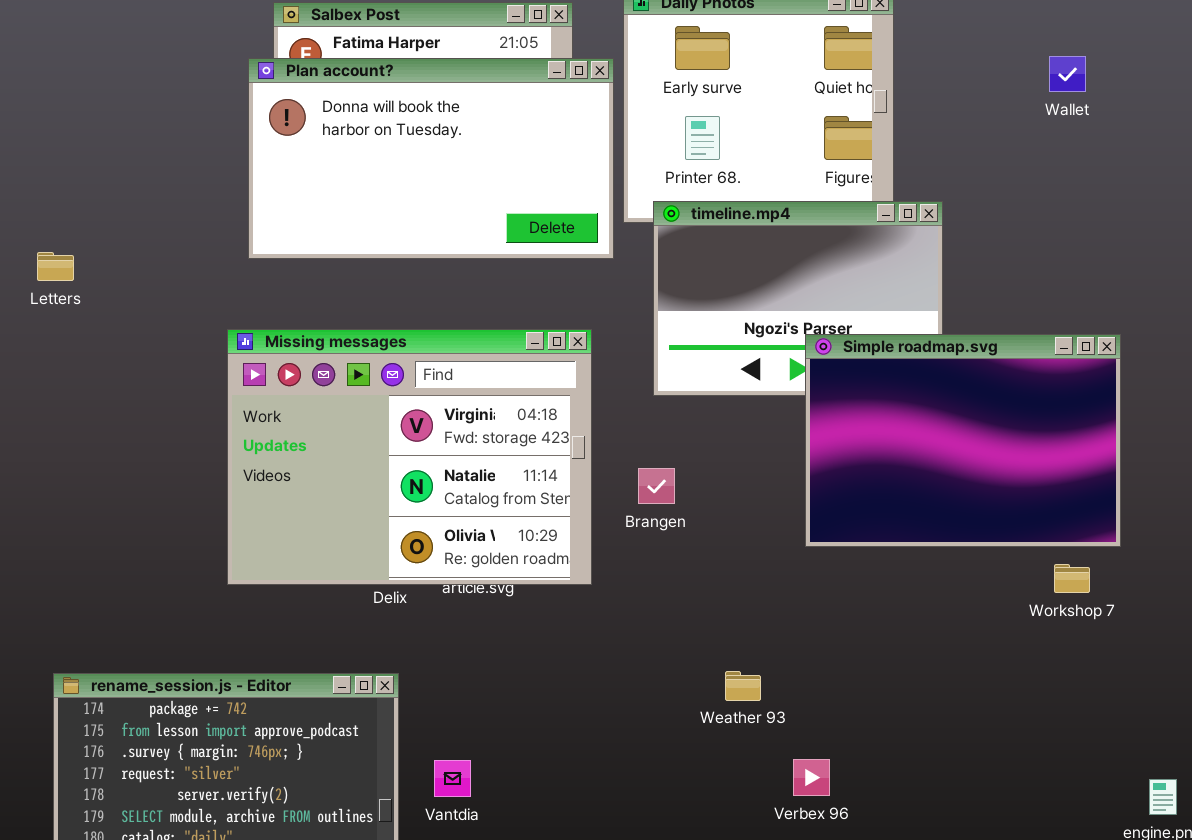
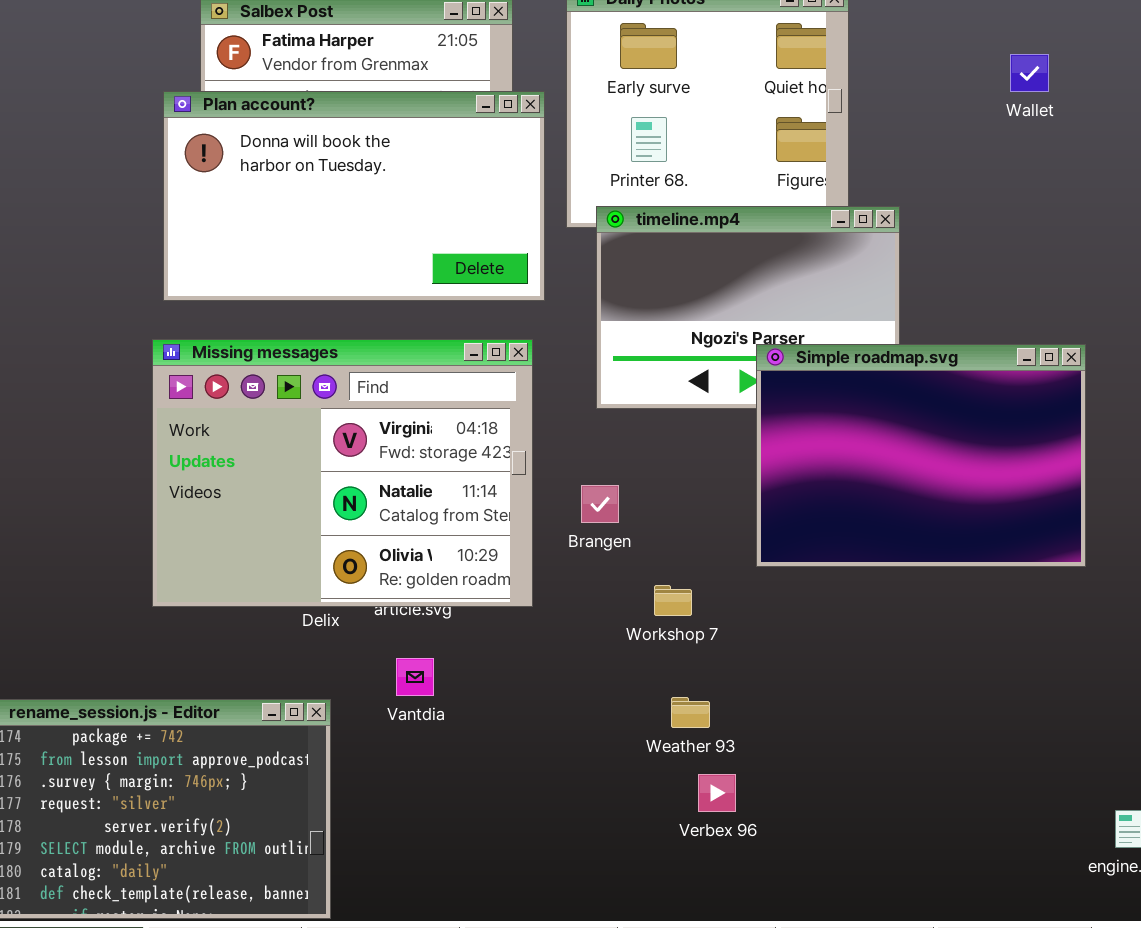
Plan account?: [248,58,614,259] -> [163,91,545,301], moved
Workshop 7: [1054,564,1090,593] -> [654,585,692,616], moved
Verbex 96: [793,759,830,796] -> [698,774,736,812], moved
Vantdia: [434,760,471,797] -> [396,658,434,696], moved

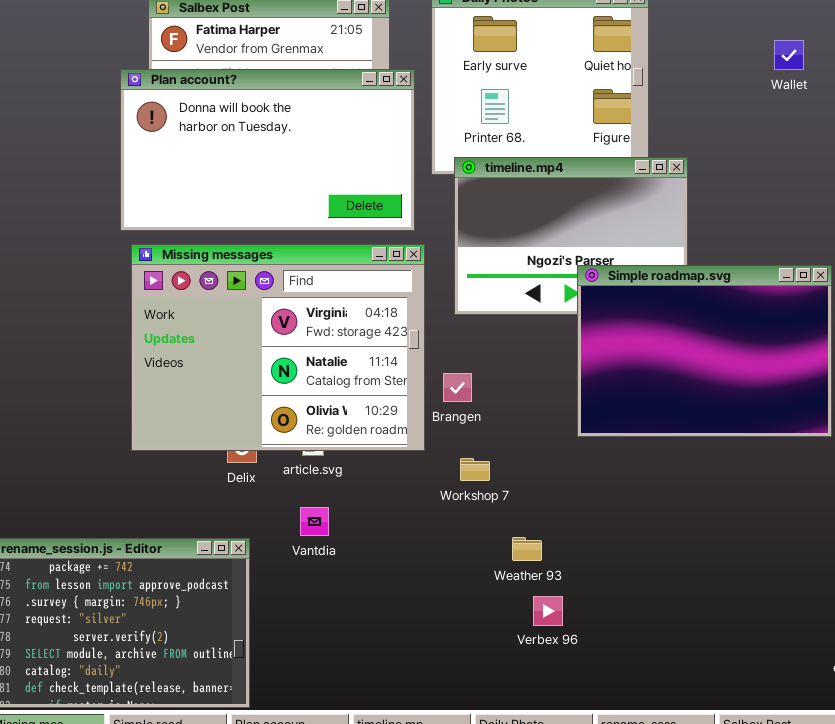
Missing messages: [152,339,533,607] -> [131,244,425,451], moved
Workshop 7: [654,585,692,616] -> [460,458,490,481], moved

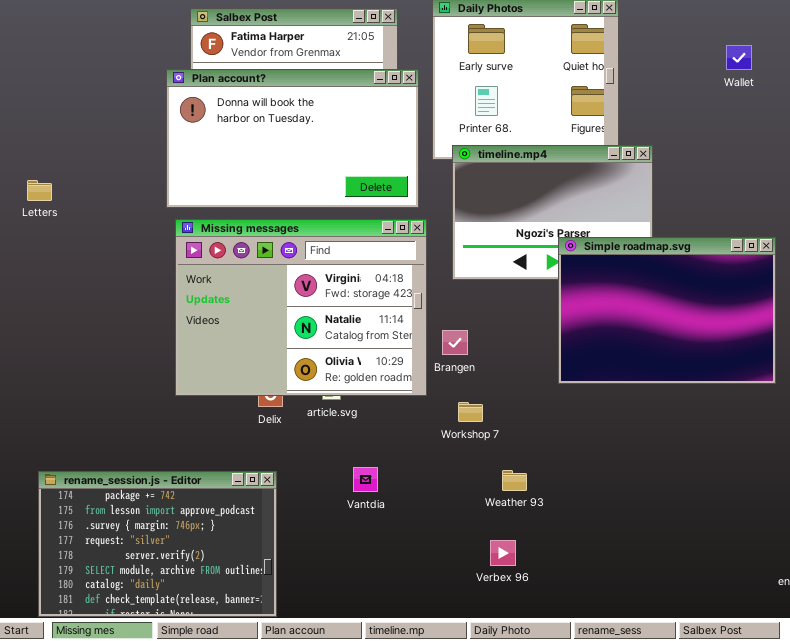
Vantdia: [300,507,329,536] -> [353,467,378,492], moved
Verbex 96: [533,596,563,626] -> [490,540,516,566], moved

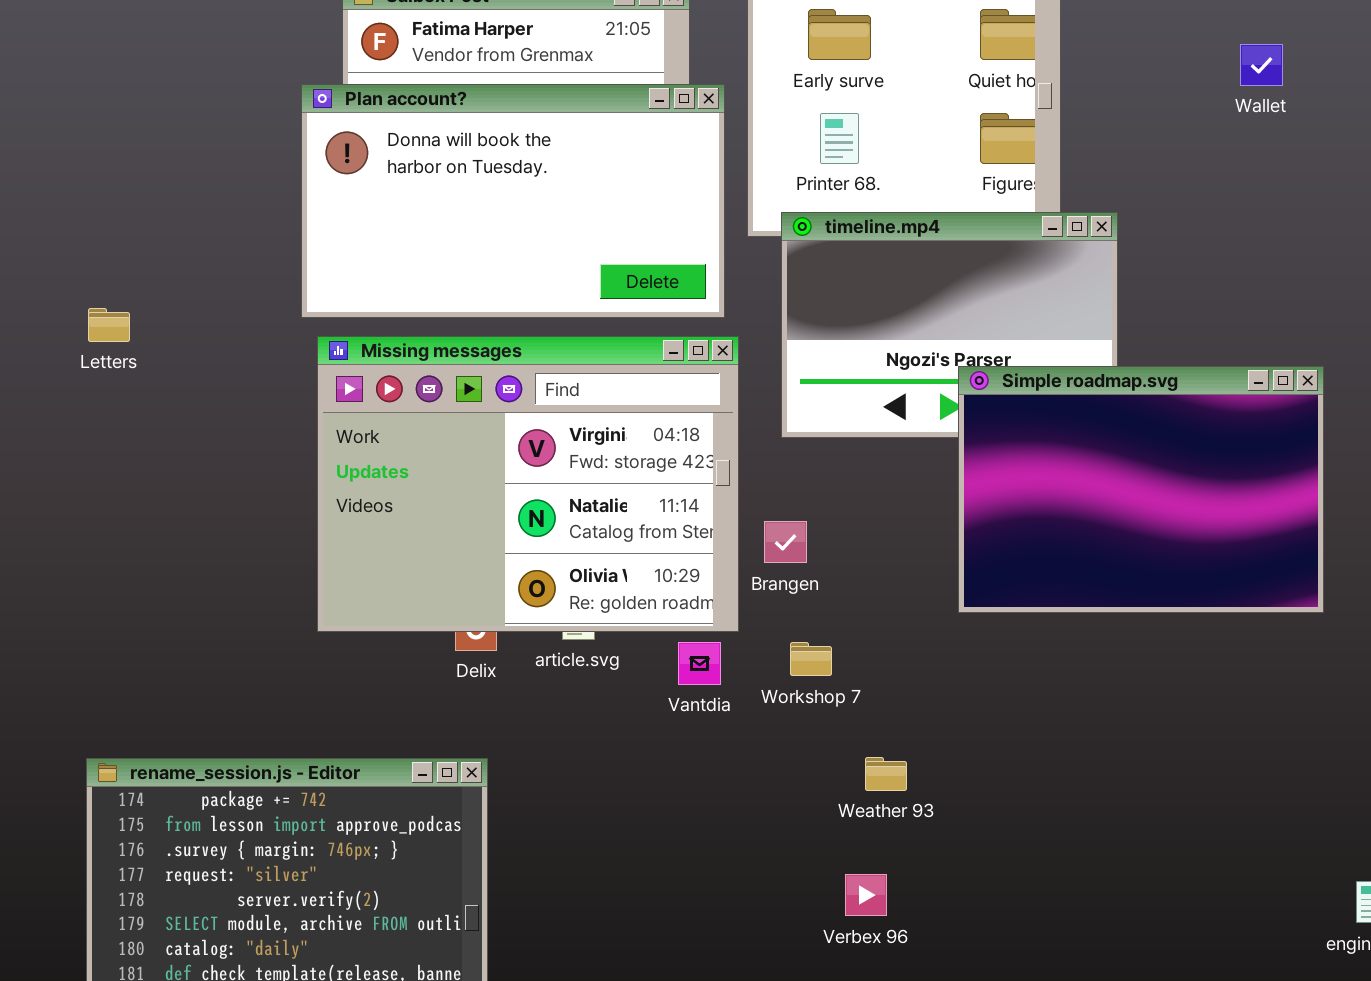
Letters: [27,180,52,201] -> [88,308,130,342], moved
Vantdia: [353,467,378,492] -> [678,642,721,685], moved

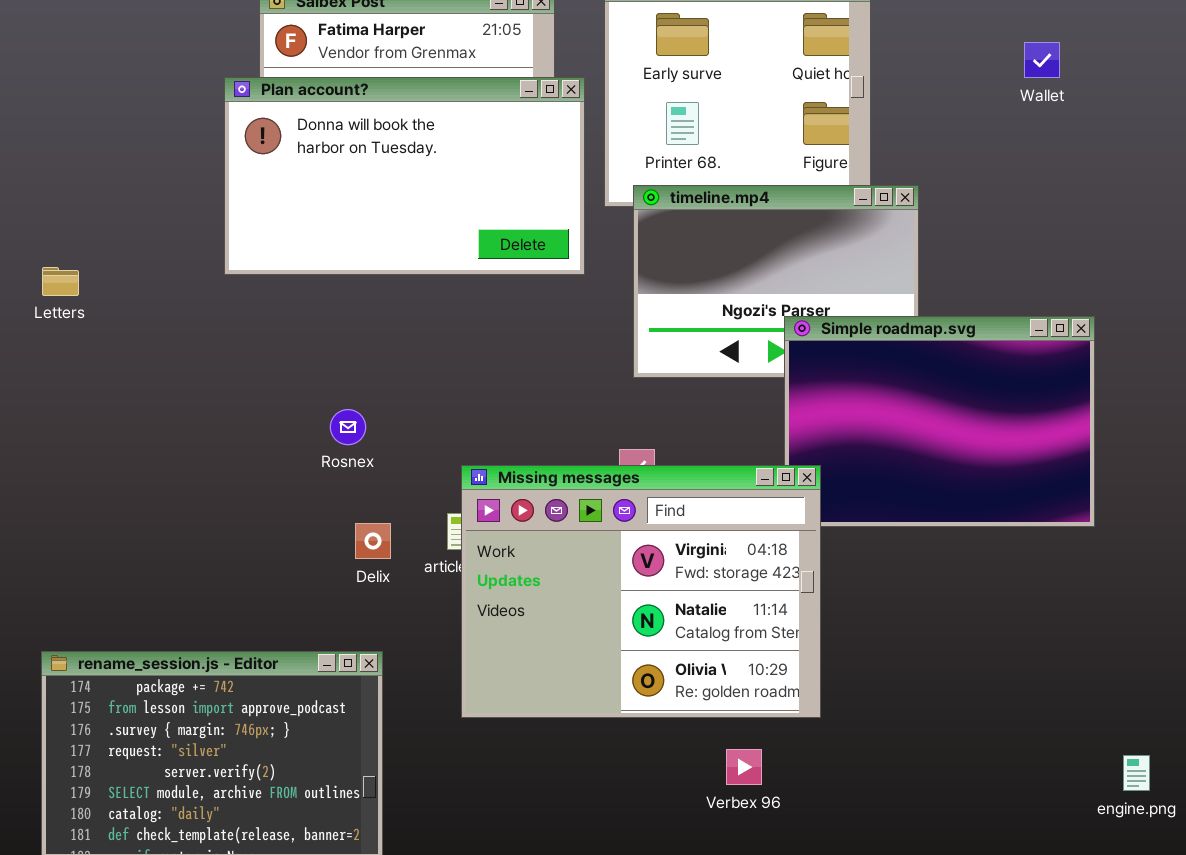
Missing messages: [317,336,739,632] -> [461,465,821,718], moved
Verbex 96: [845,874,887,916] -> [726,749,762,785], moved

